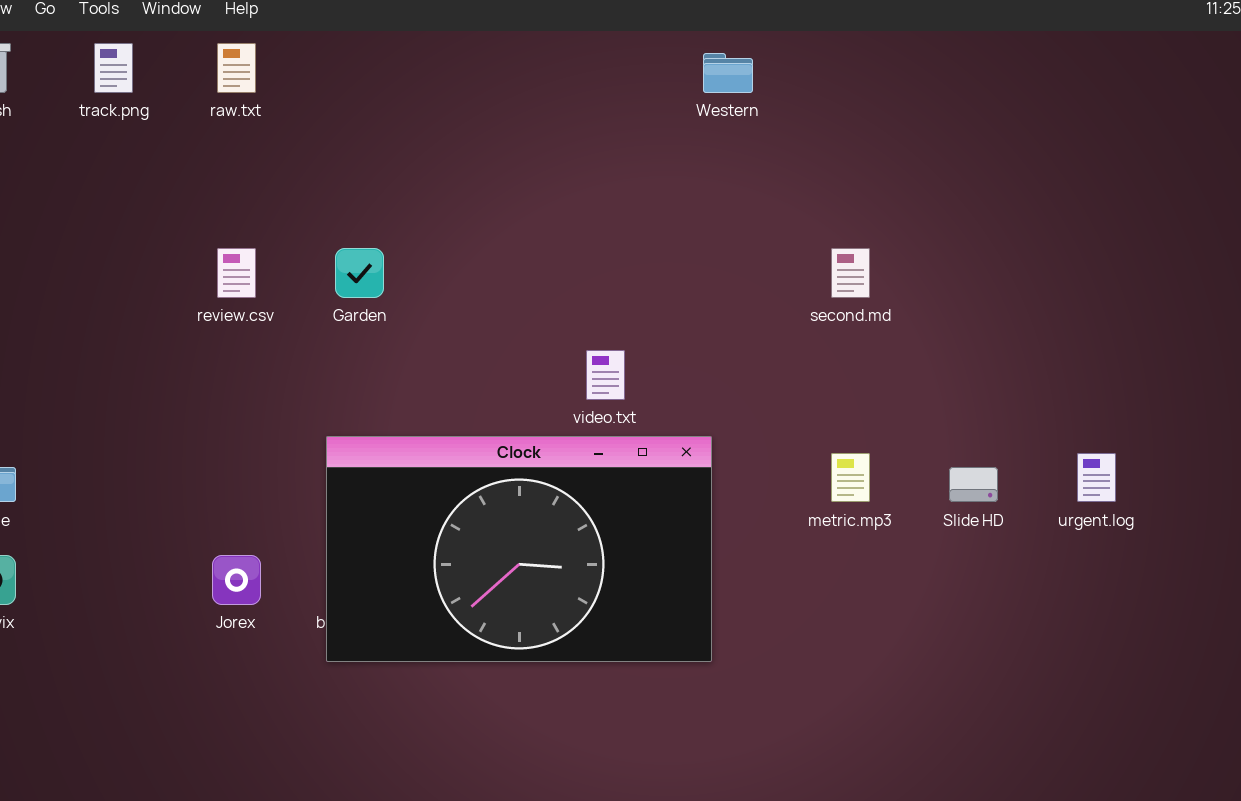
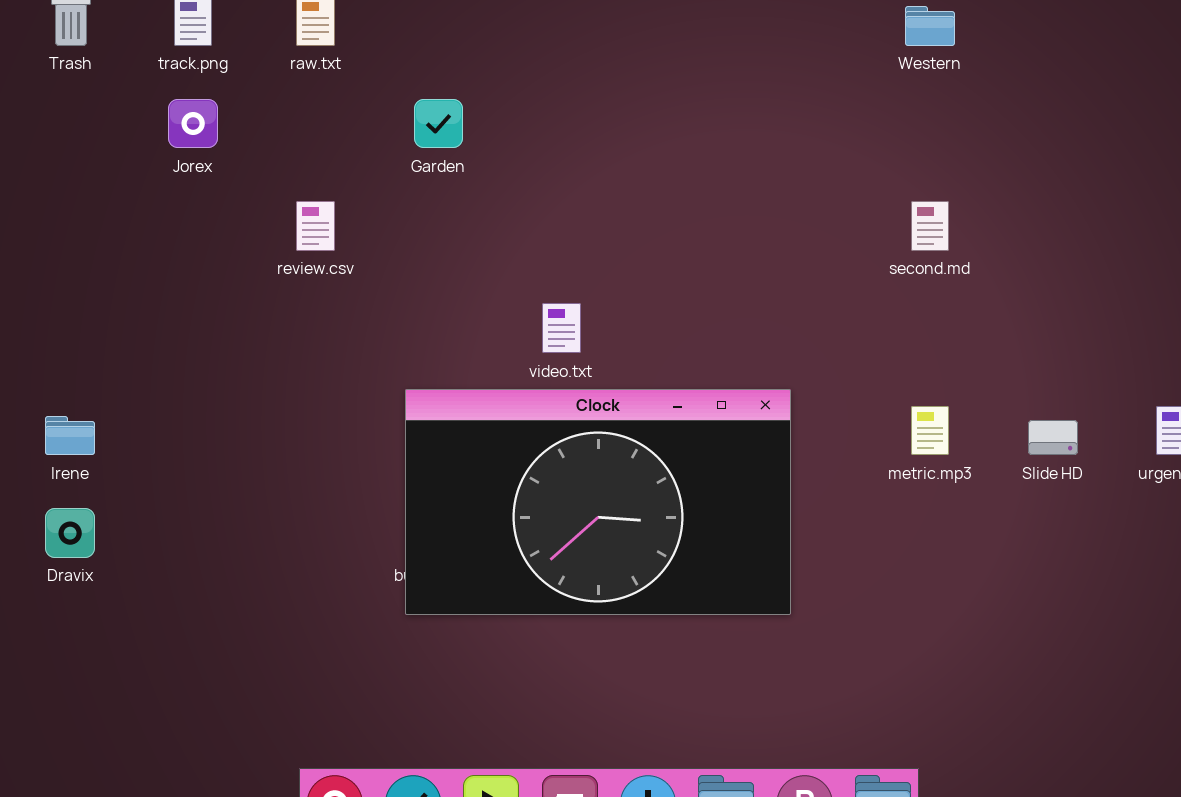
Western: [703,53,753,93] -> [905,6,955,46], moved
Garden: [335,248,384,298] -> [414,99,463,148], moved
video.txt: [586,350,625,400] -> [542,303,581,353], moved
Jorex: [212,555,261,605] -> [168,99,218,148], moved

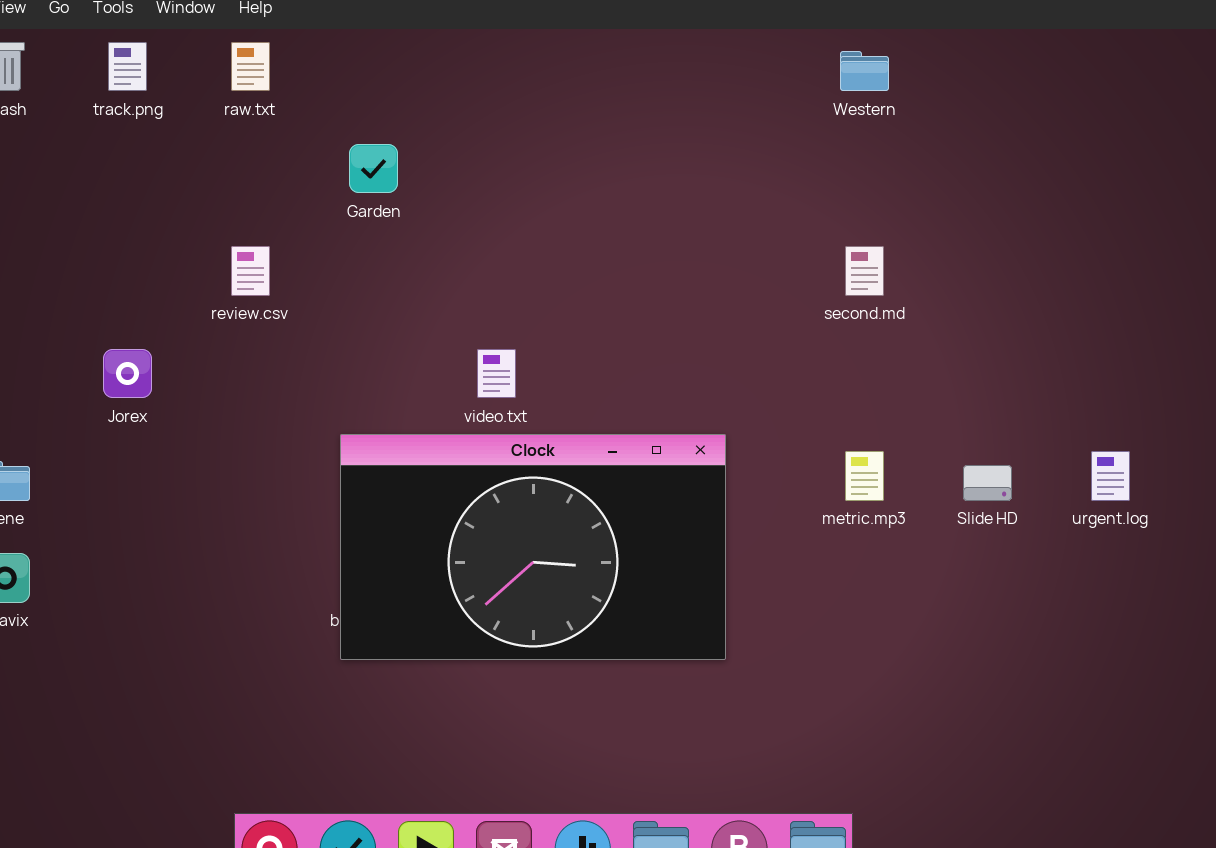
Jorex: [168,99,218,148] -> [103,349,152,398], moved

